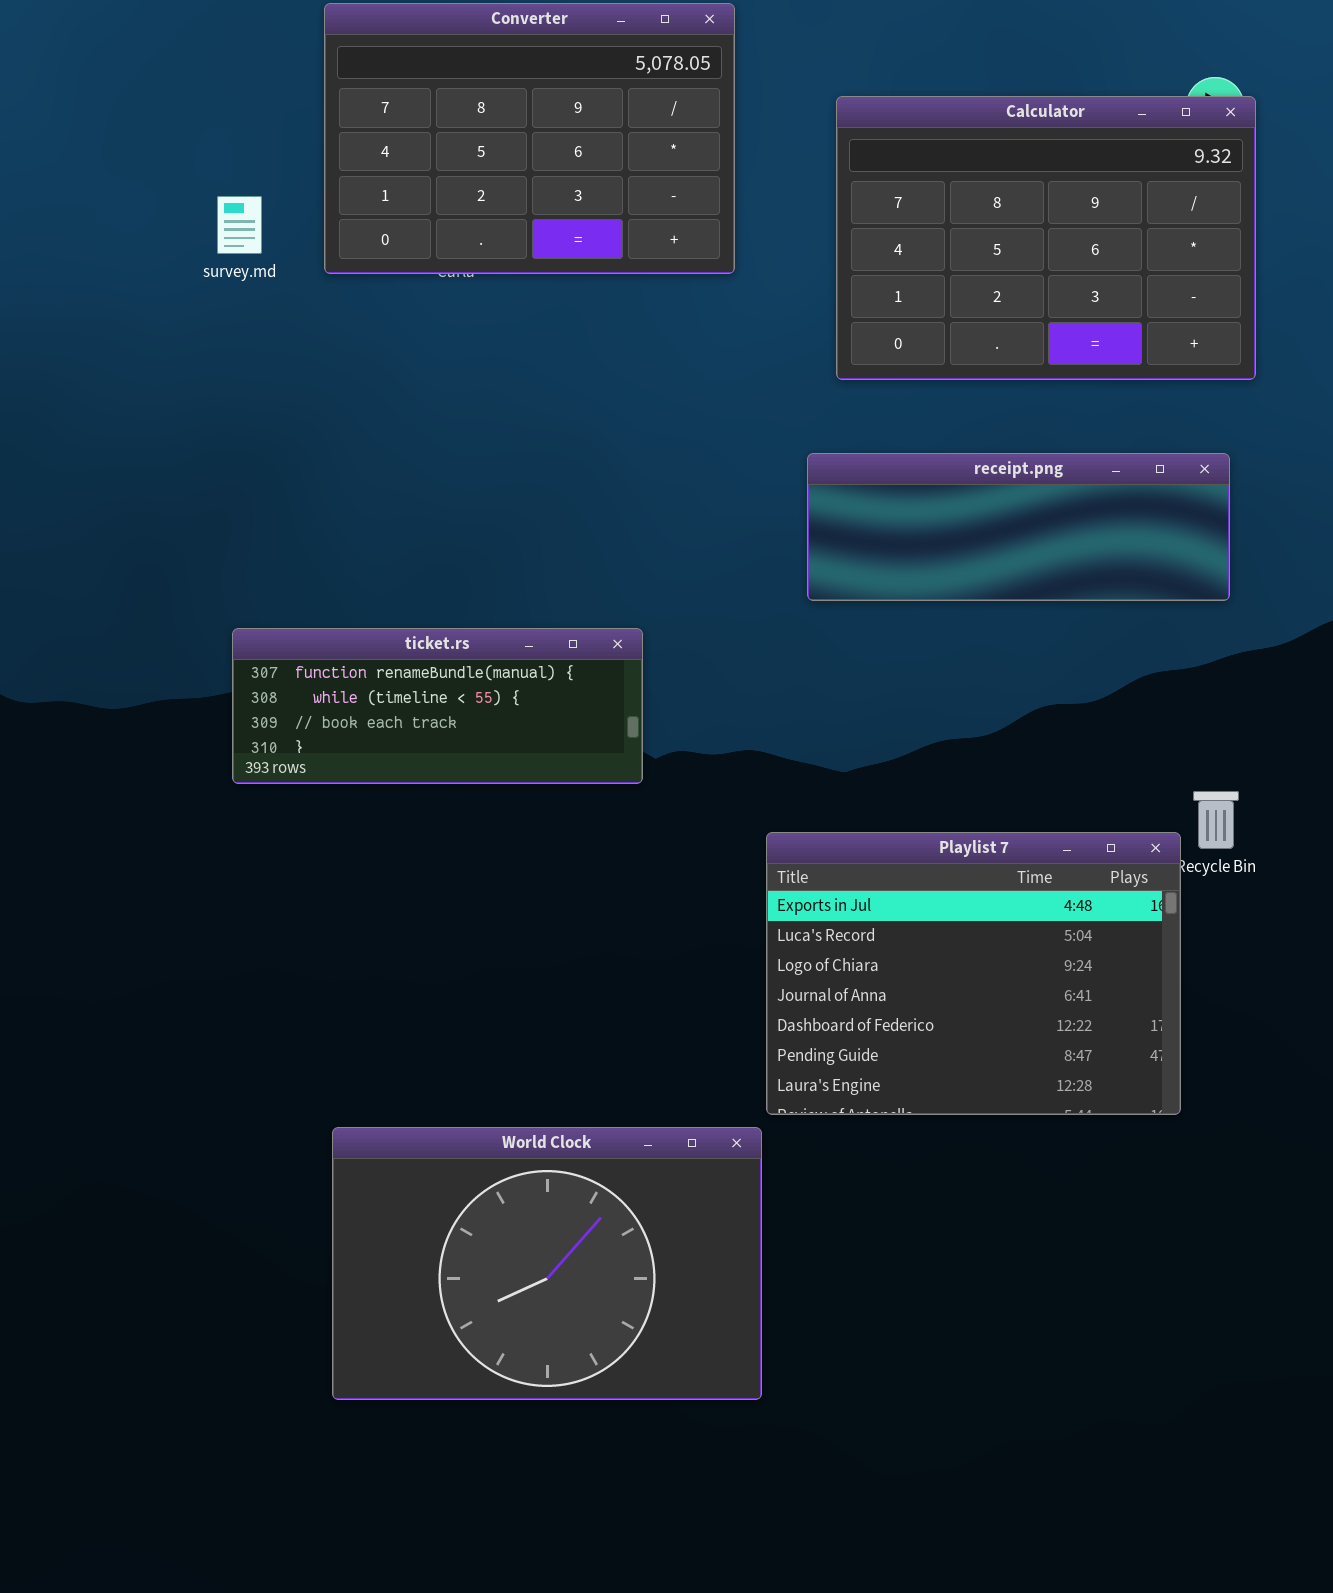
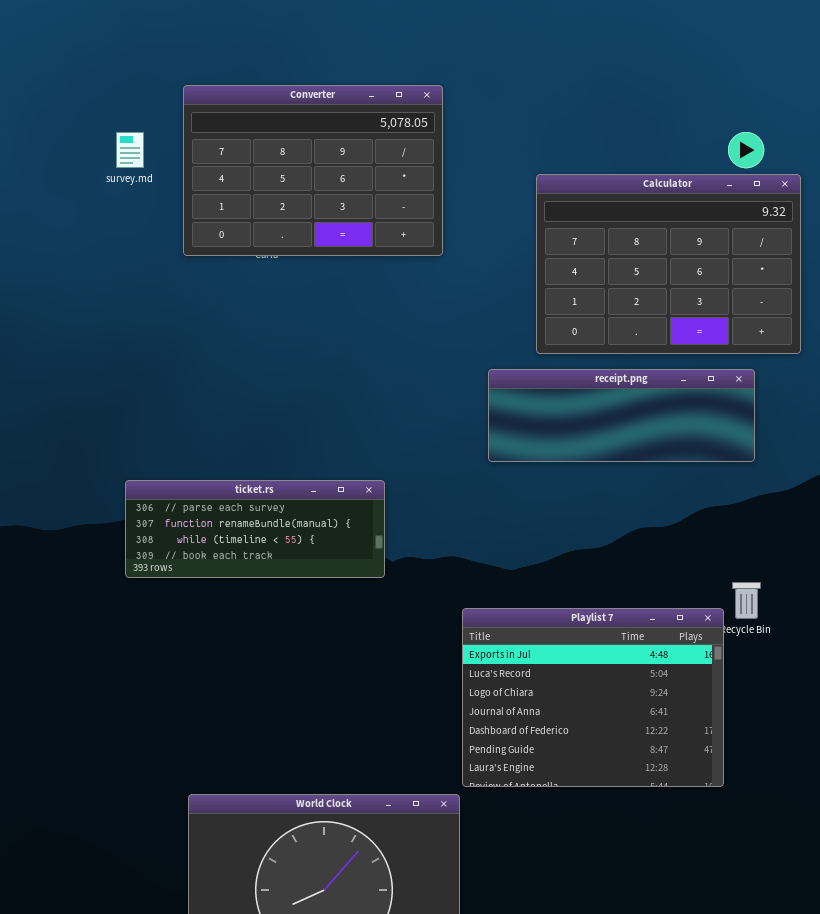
Calculator: [836,96,1256,380] -> [536,174,801,354], moved
survey.md: [217,196,262,254] -> [116,132,144,168], moved
ticket.rs: [232,628,643,784] -> [125,480,385,578], scrolled up 1 row

